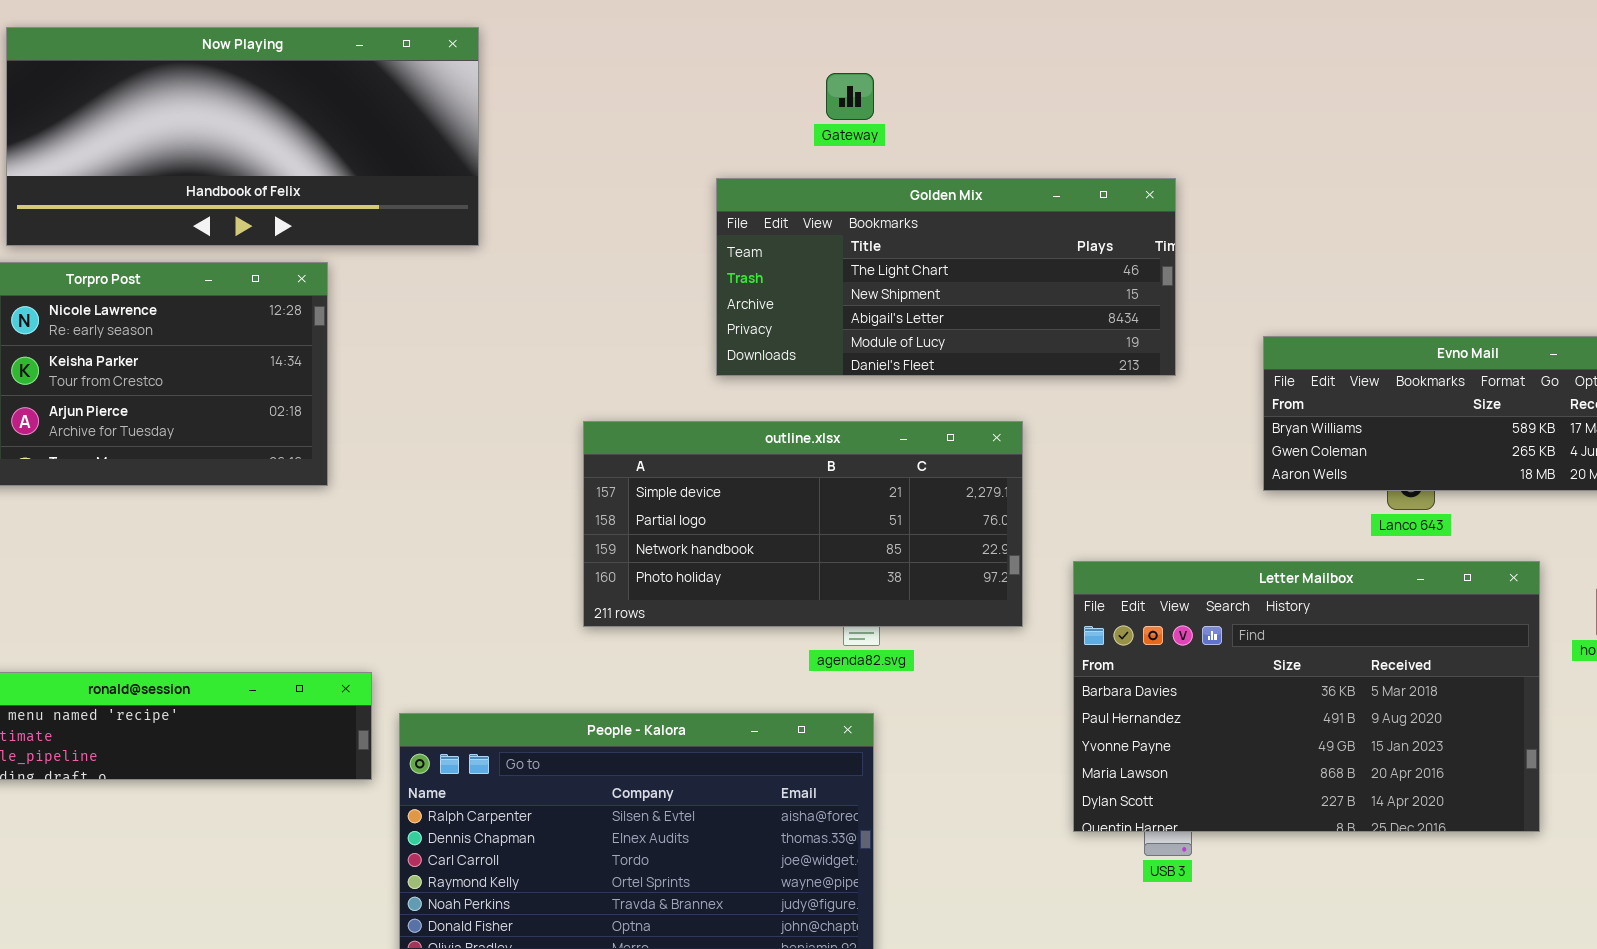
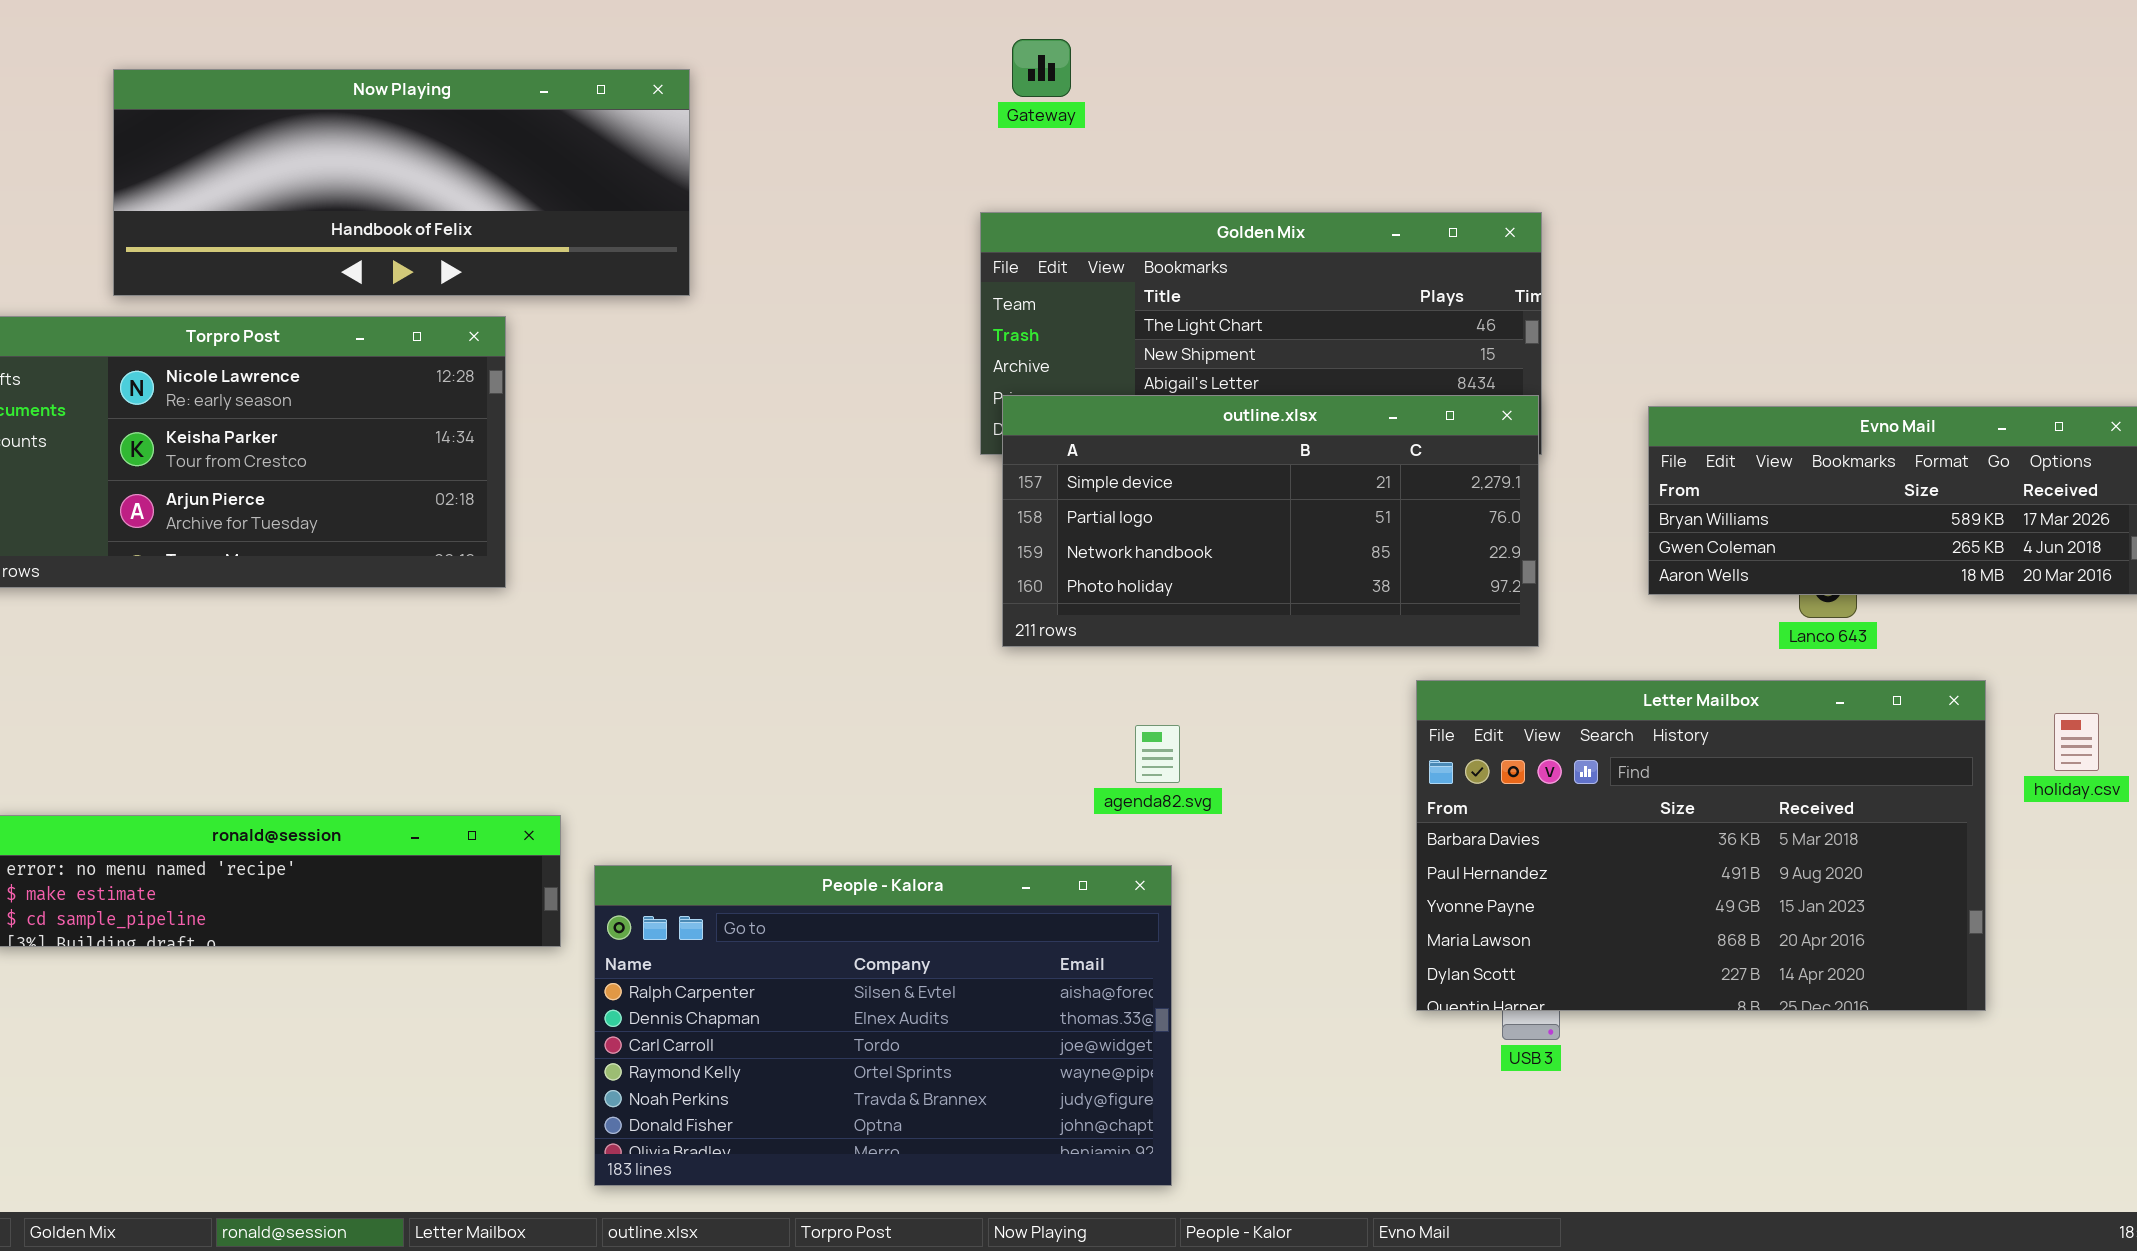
Now Playing: [6,27,479,246] -> [113,69,690,296], resized
Gateway: [826,73,874,120] -> [1012,39,1071,97], moved
outline.xlsx: [583,421,1023,627] -> [1002,395,1539,647], moved

